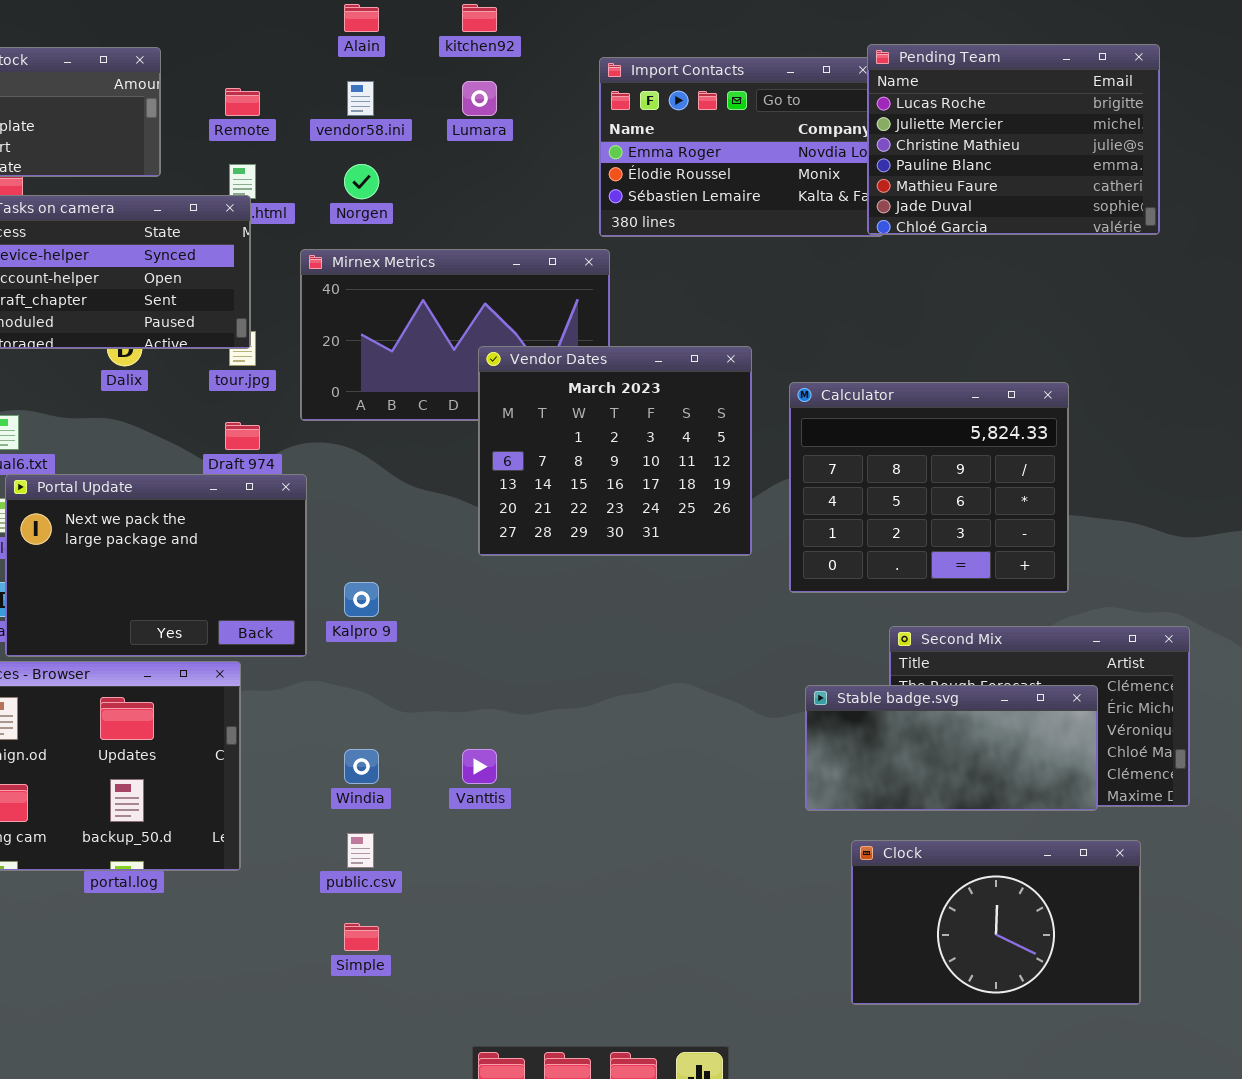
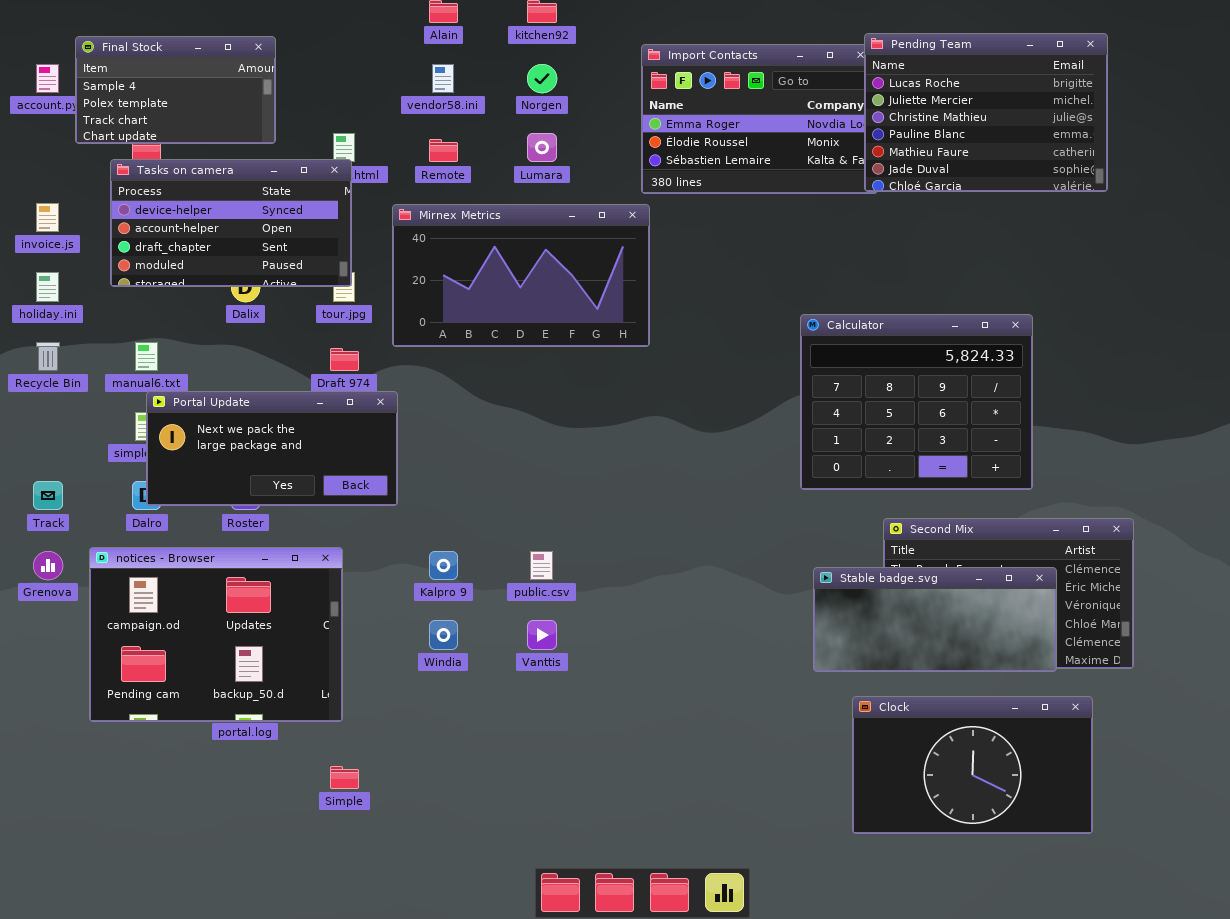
Lumara: [462,81,497,116] -> [527,133,557,162], moved
Remote: [225,88,260,116] -> [429,139,458,162], moved
Norgen: [344,164,379,199] -> [527,64,557,93], moved
Vendor Dates: [478,346,752,556] -> none, closed
Portal Update: [5,474,307,657] -> [146,391,398,506], resized
Kalpro 9: [344,582,379,617] -> [429,551,458,580], moved
public.csv: [347,833,374,868] -> [530,551,553,580], moved
Simple: [344,923,379,951] -> [330,766,359,789], moved

